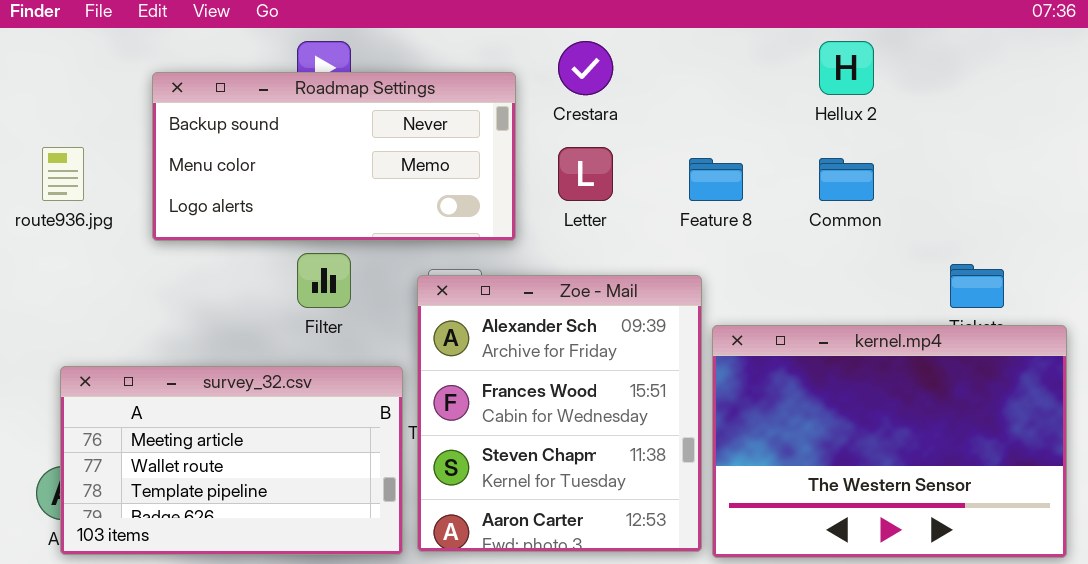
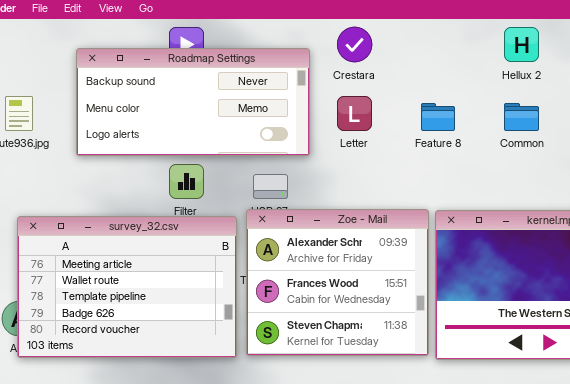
Zoe - Mail: [417,275,702,552] -> [246,209,429,356], resized
survey_32.csv: [60,366,403,555] -> [17,216,237,358], resized

